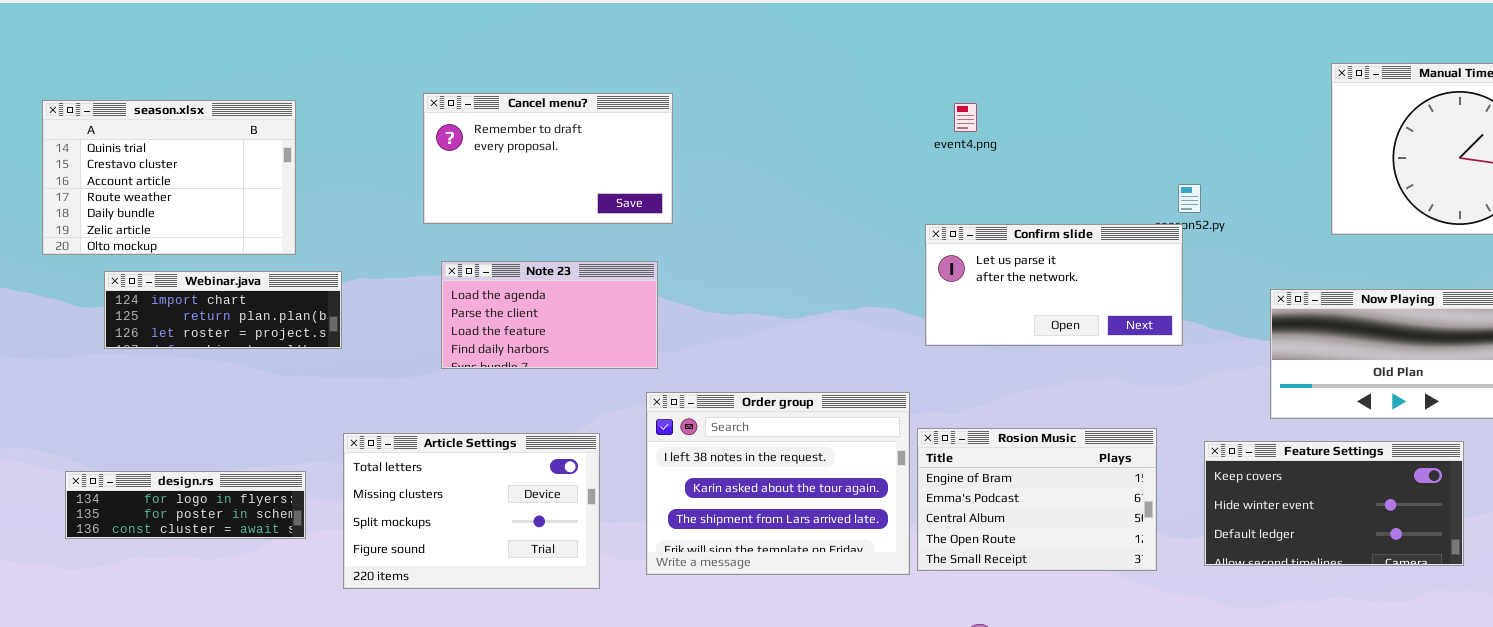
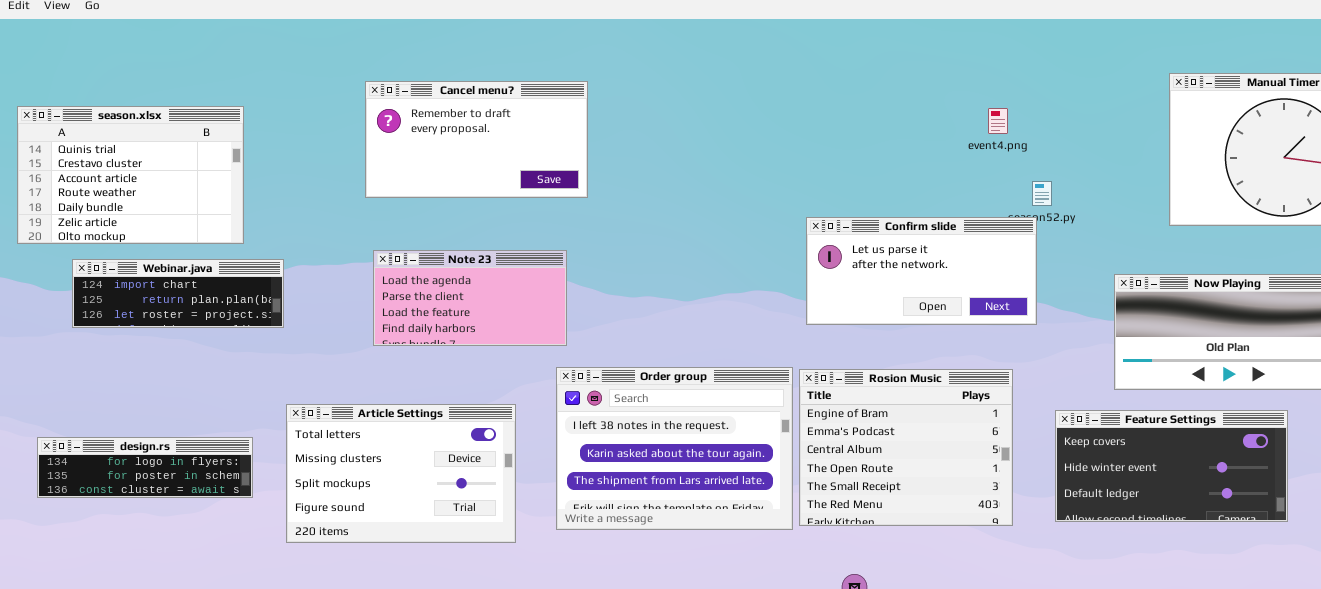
Cancel menu?: [423,93,673,224] -> [365,81,588,198], moved
event4.png: [954,103,977,132] -> [988,108,1008,134], moved
Rosion Music: [917,428,1157,571] -> [799,369,1013,526], resized

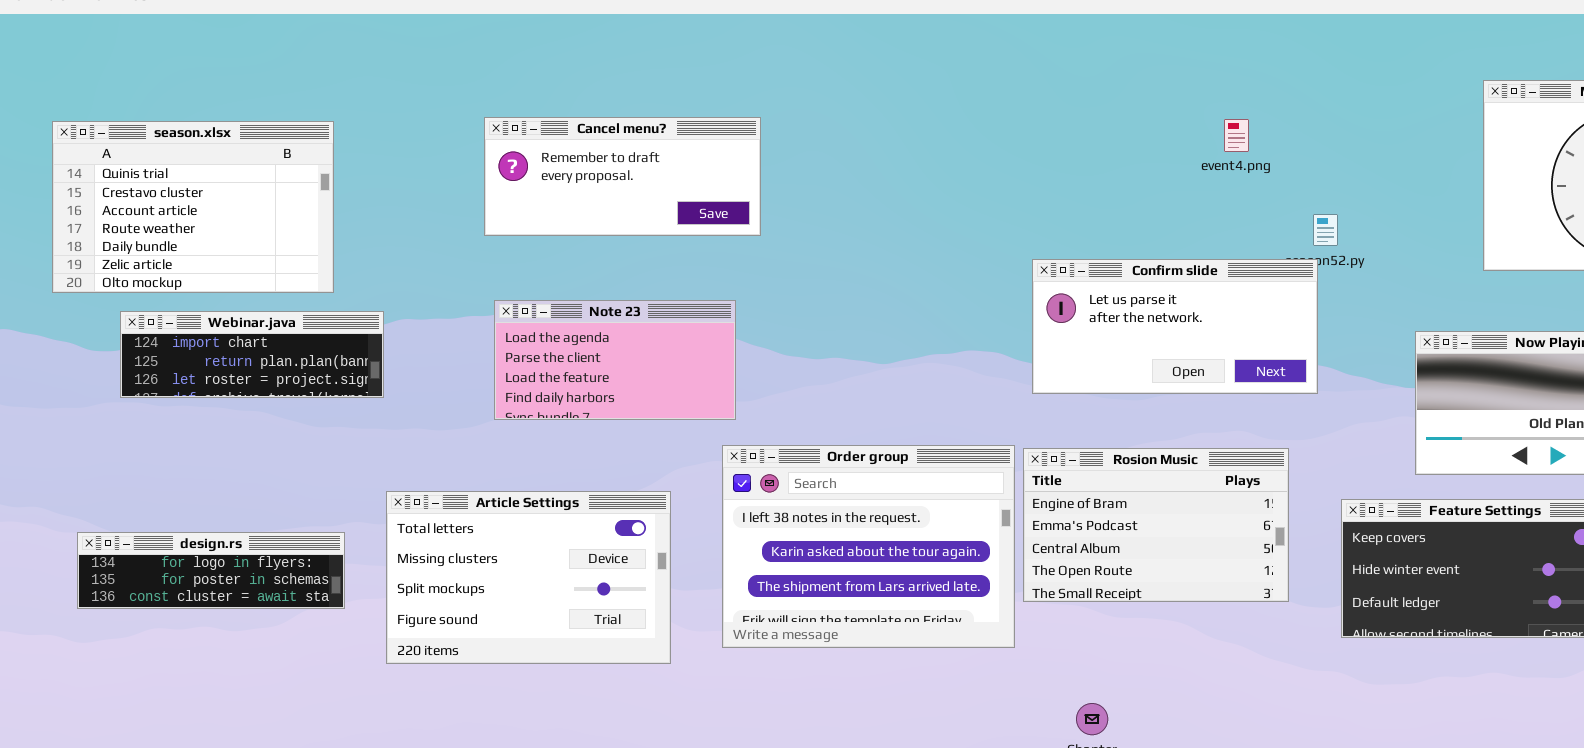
Cancel menu?: [365,81,588,198] -> [484,117,761,236], resized
event4.png: [988,108,1008,134] -> [1224,119,1249,152], moved
Rosion Music: [799,369,1013,526] -> [1023,448,1289,602], resized

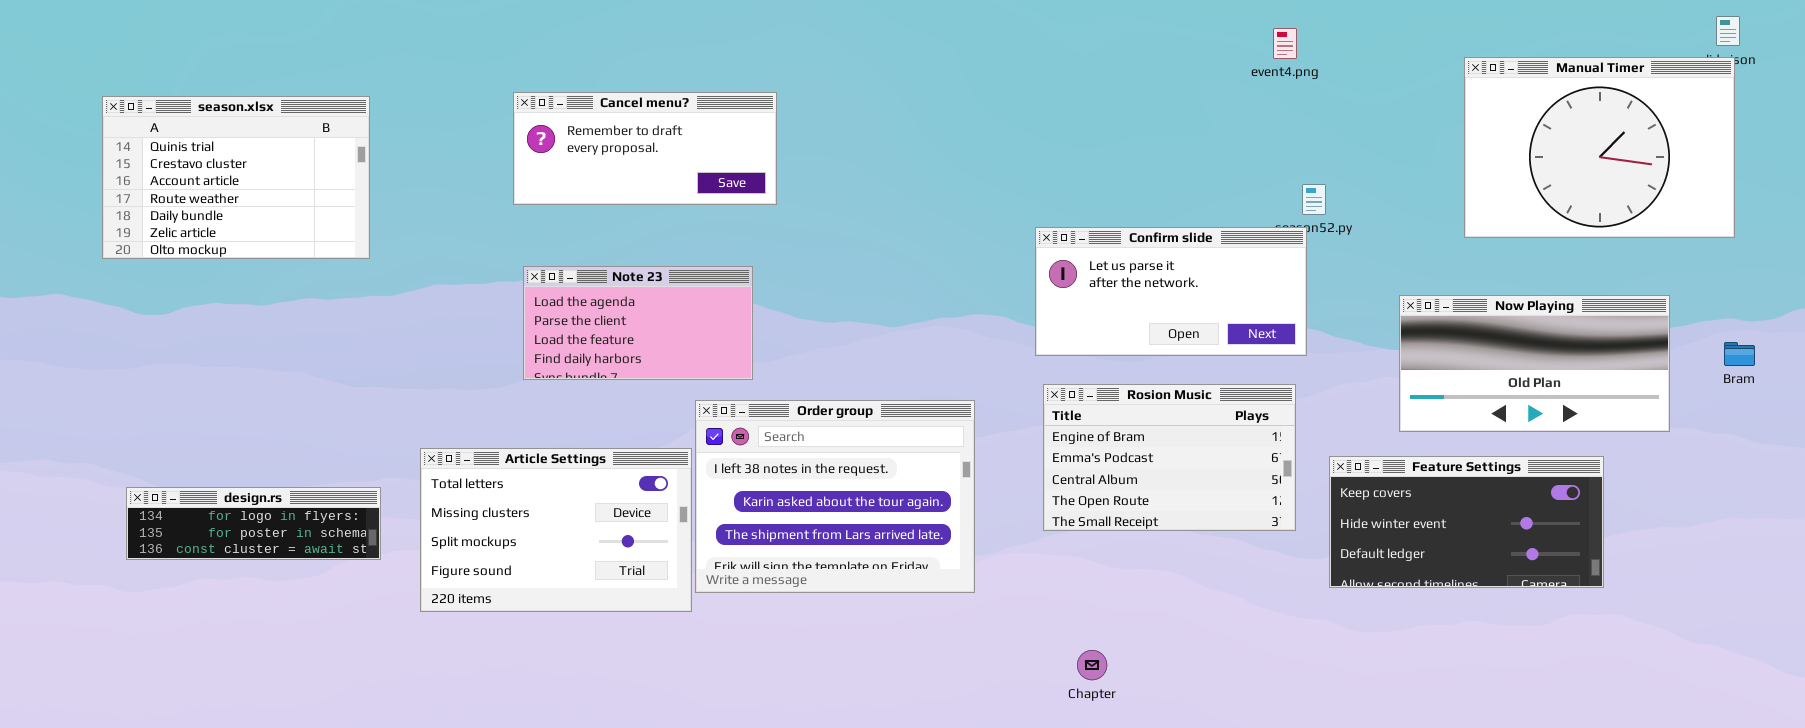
event4.png: [1224,119,1249,152] -> [1273,28,1297,59], moved
Webinar.java: [120,311,384,398] -> none, closed
Order group: [722,445,1015,648] -> [695,400,975,593], moved
Rosion Music: [1023,448,1289,602] -> [1043,384,1296,531], moved

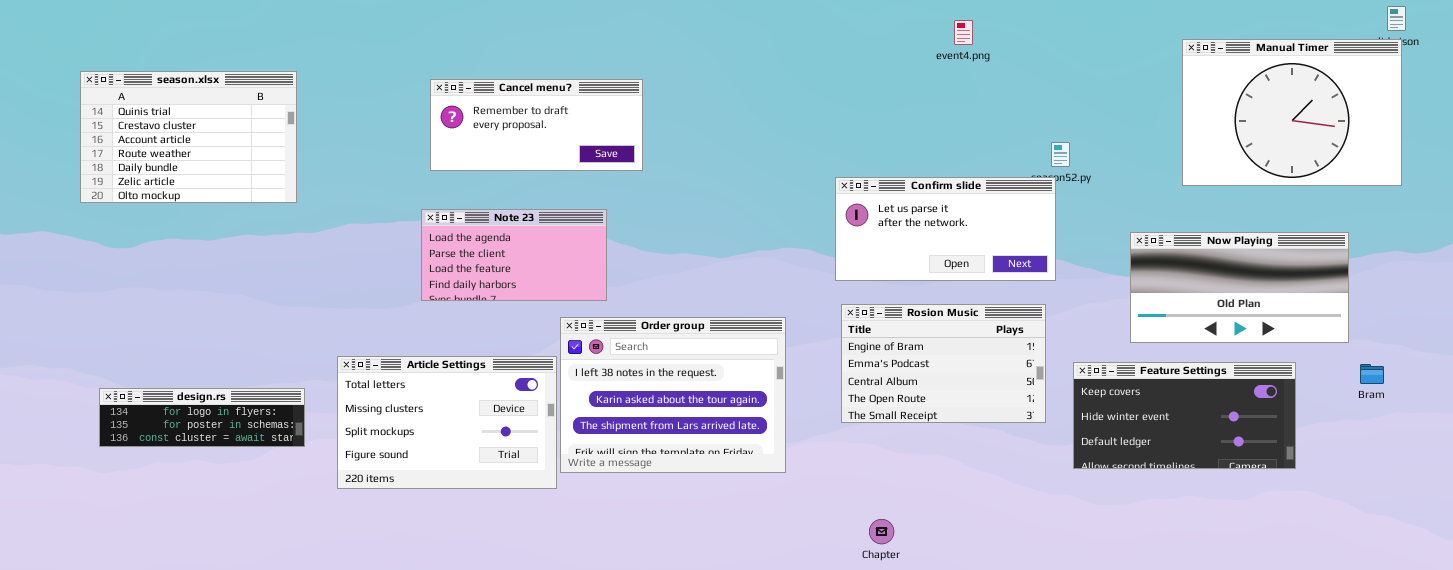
event4.png: [1273,28,1297,59] -> [954,20,973,45], moved
Cancel menu?: [513,92,777,205] -> [430,79,643,171], moved
Bram: [1724,342,1755,366] -> [1360,364,1384,384], moved

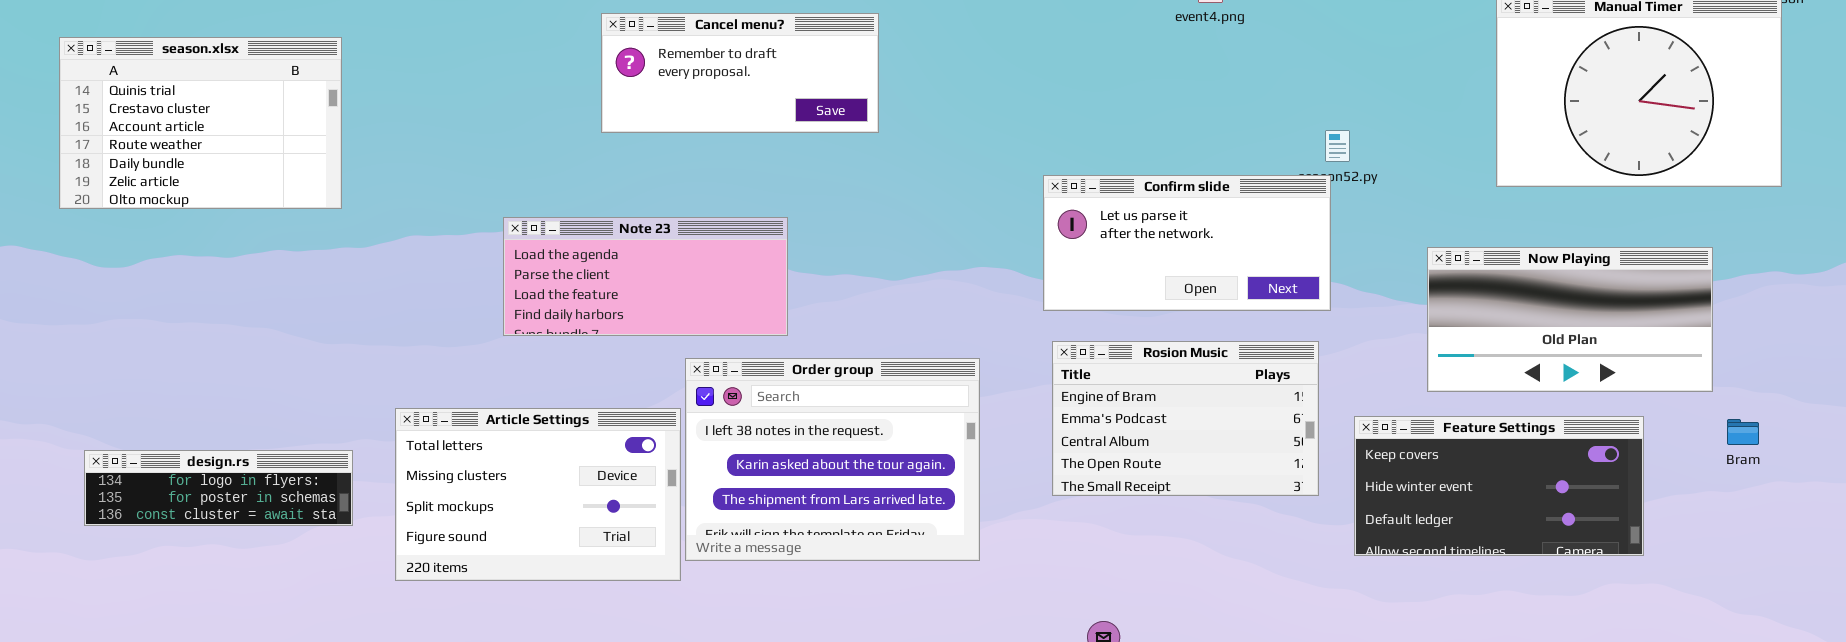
Cancel menu?: [430,79,643,171] -> [601,13,879,133], moved
Note 23: [421,209,607,301] -> [503,217,788,336], resized

